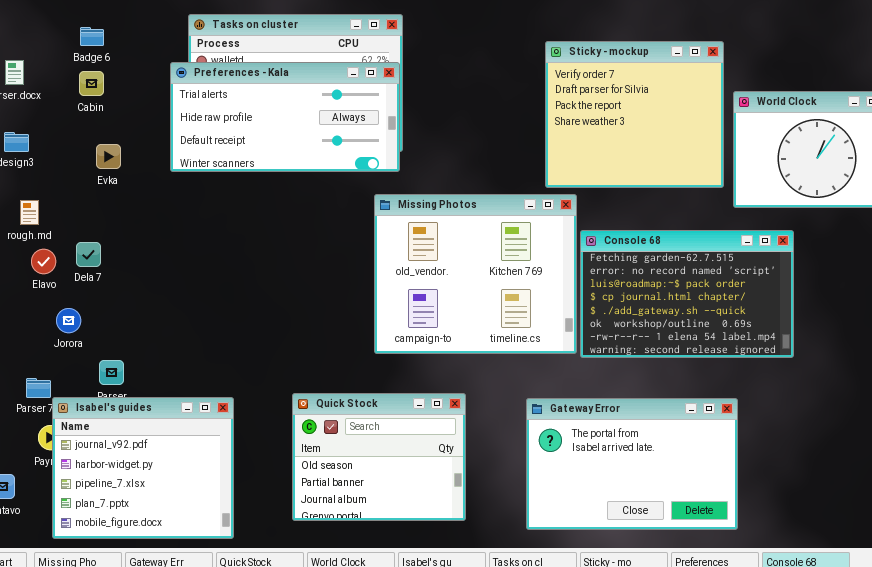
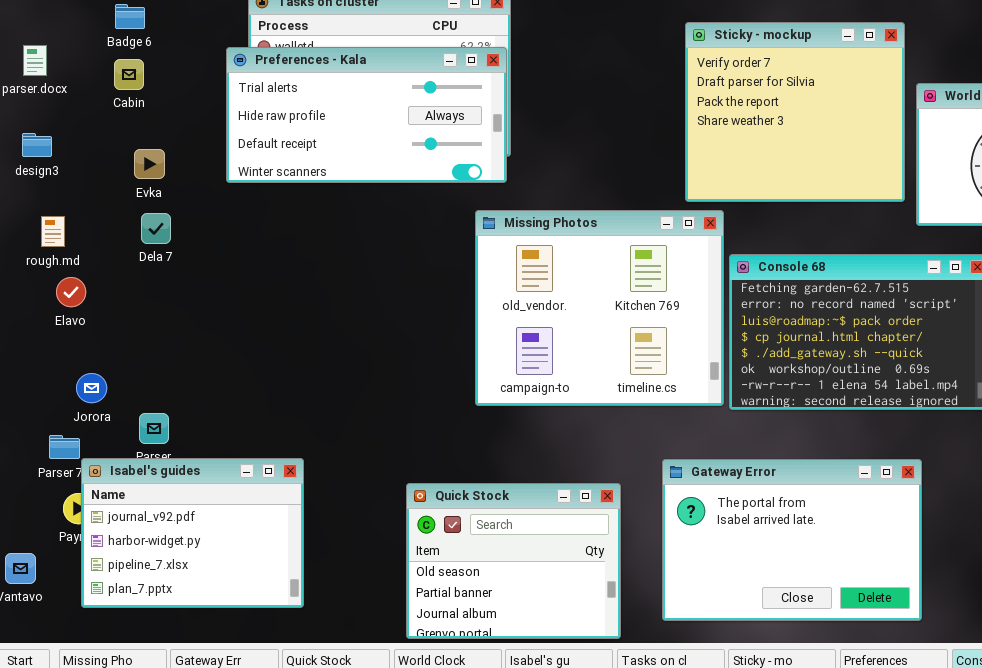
Dela 7: [76,242,101,267] -> [141,213,171,244], moved
Jorora: [56,308,81,333] -> [76,373,107,403], moved
Quick Stock: [292,393,466,521] -> [406,483,621,639], moved
Isabel's guides: [52,397,234,539] -> [81,458,304,608], resized

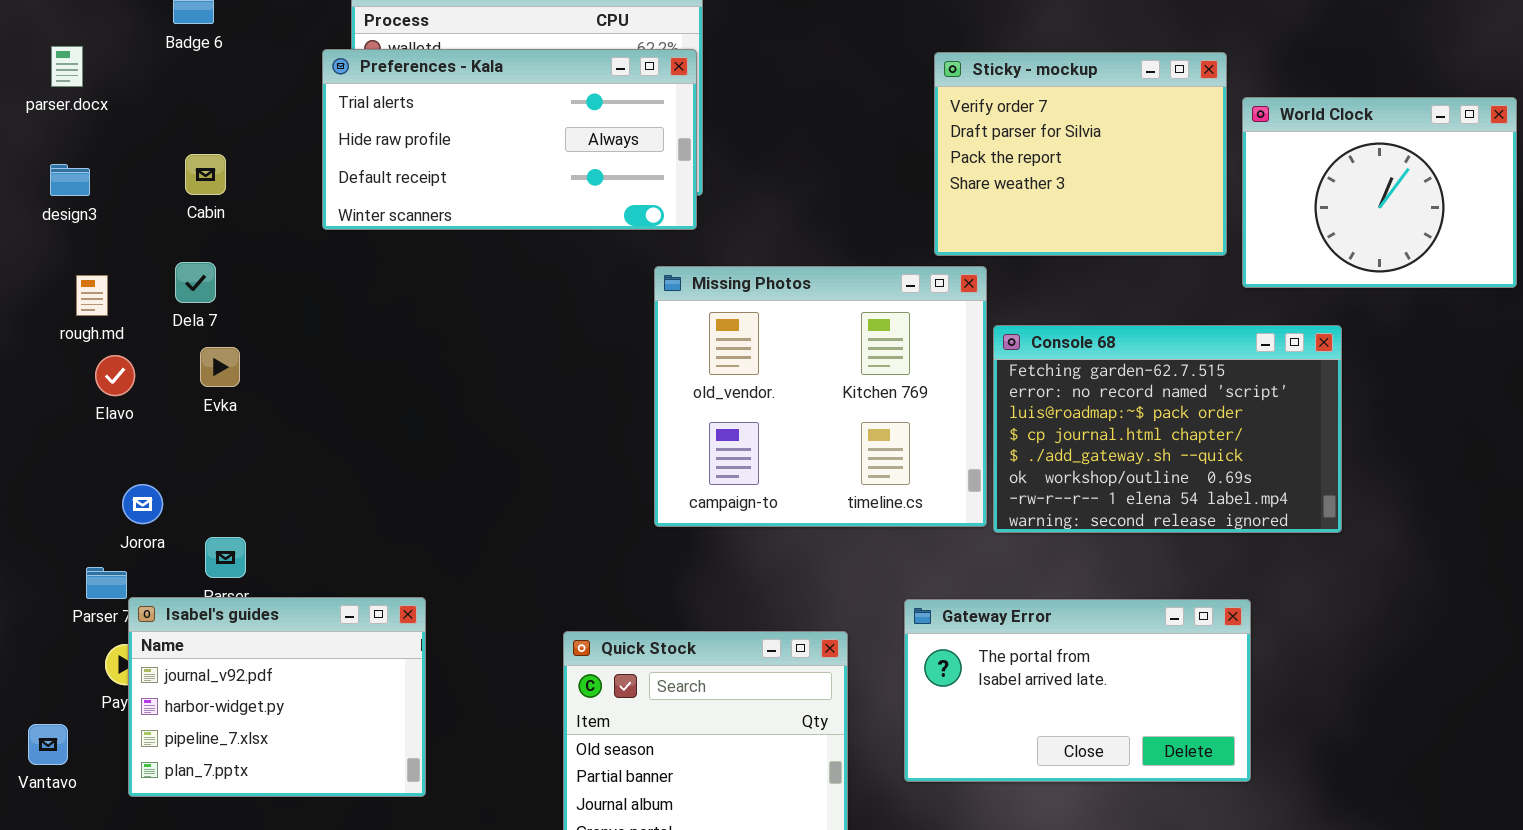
Sticky - mockup: [685,22,905,202] -> [934,52,1227,256], resized
Cabin: [114,59,144,90] -> [185,154,226,195], moved
Evka: [134,149,165,179] -> [200,347,240,387], moved
Dela 7: [141,213,171,244] -> [175,262,216,303], moved
Gateway Error: [662,459,922,621] -> [904,599,1251,782], resized

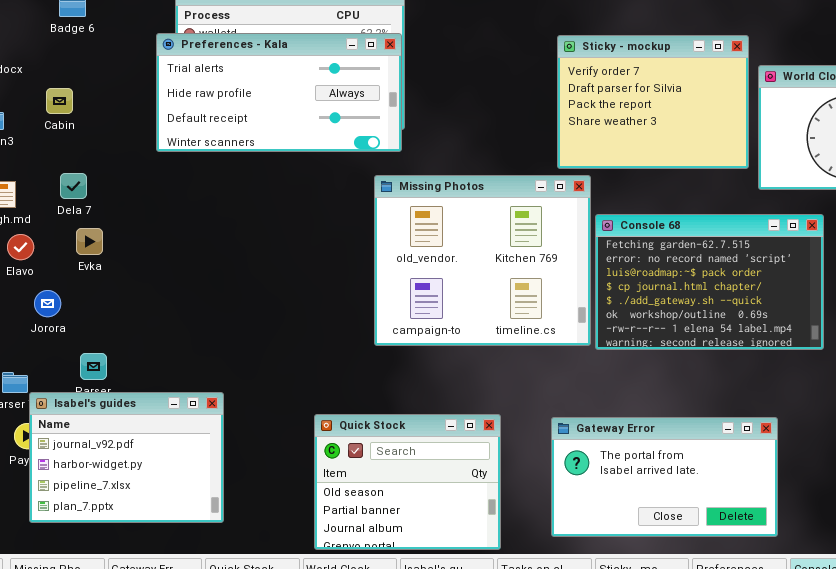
Cabin: [185,154,226,195] -> [46,88,73,114], moved
Jorora: [122,484,163,524] -> [34,290,61,317], moved
Gateway Error: [904,599,1251,782] -> [551,417,778,537], moved

